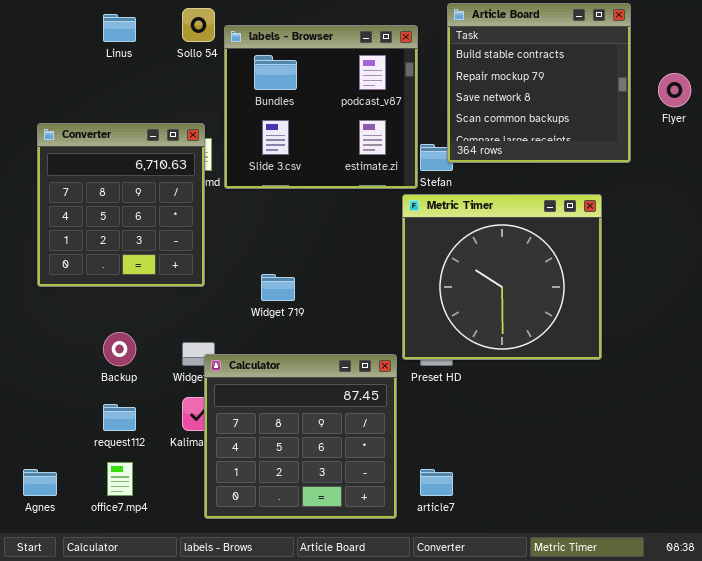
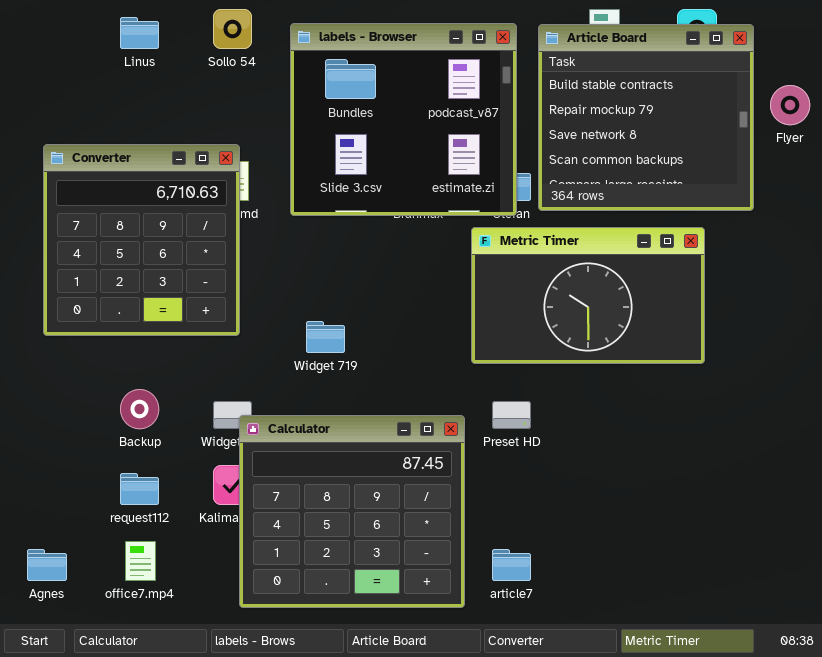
Article Board: [447,3,631,163] -> [538,24,754,211], moved
labels - Browser: [224,25,418,189] -> [290,23,517,216], moved
Metric Timer: [402,194,602,360] -> [471,227,705,364], resized

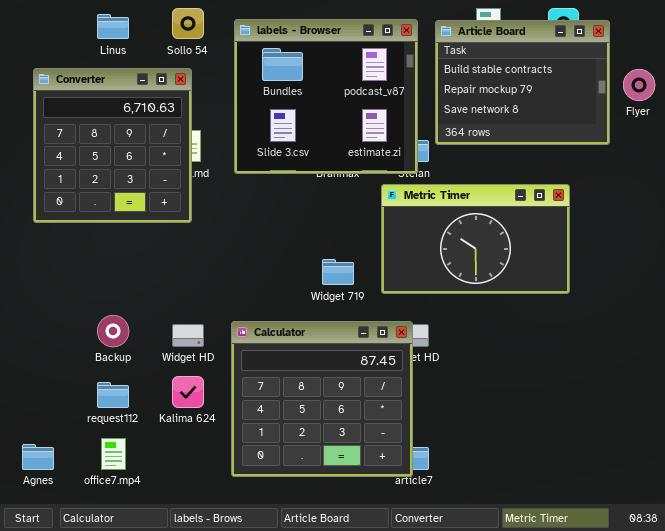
Article Board: [538,24,754,211] -> [435,20,610,145], resized
Converter: [43,144,240,336] -> [33,68,192,223], moved
Widget 719: [306,321,345,353] -> [322,259,354,285], moved
Calculator: [239,415,465,608] -> [231,321,413,477], moved

